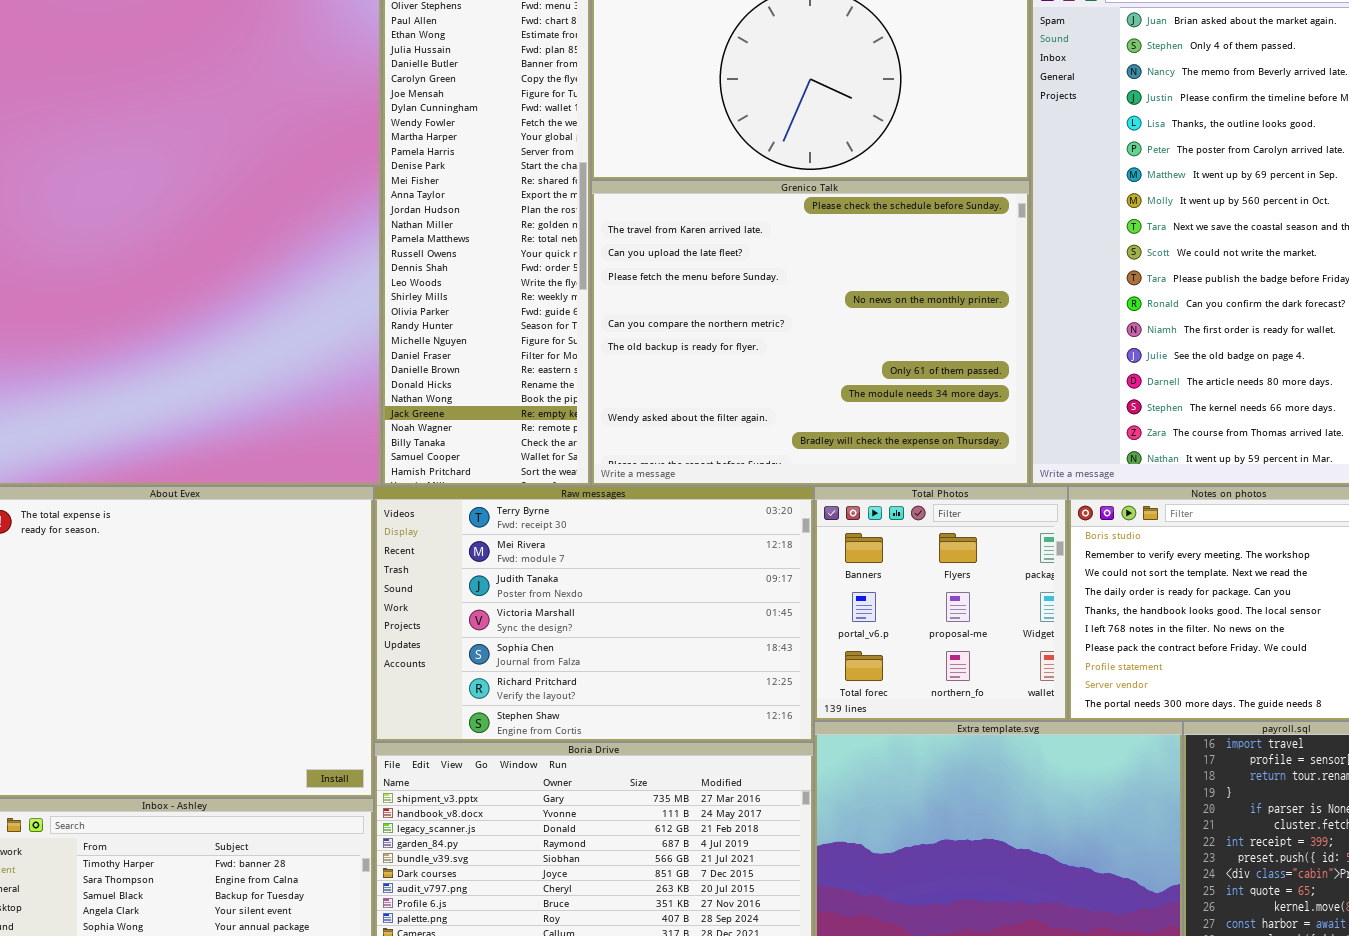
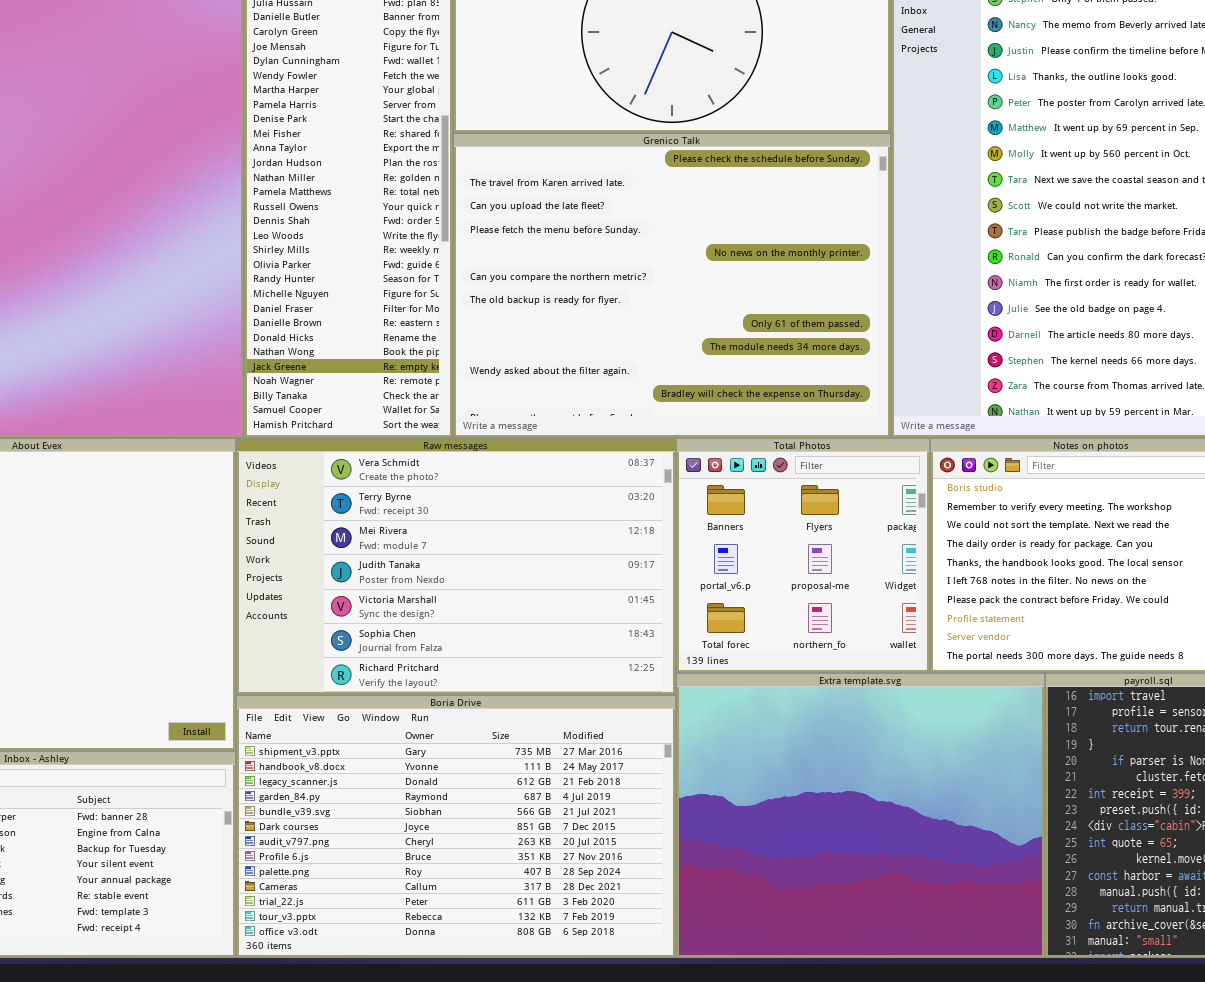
Raw messages: [374,486,814,742] -> [236,438,676,695], scrolled up 1 row

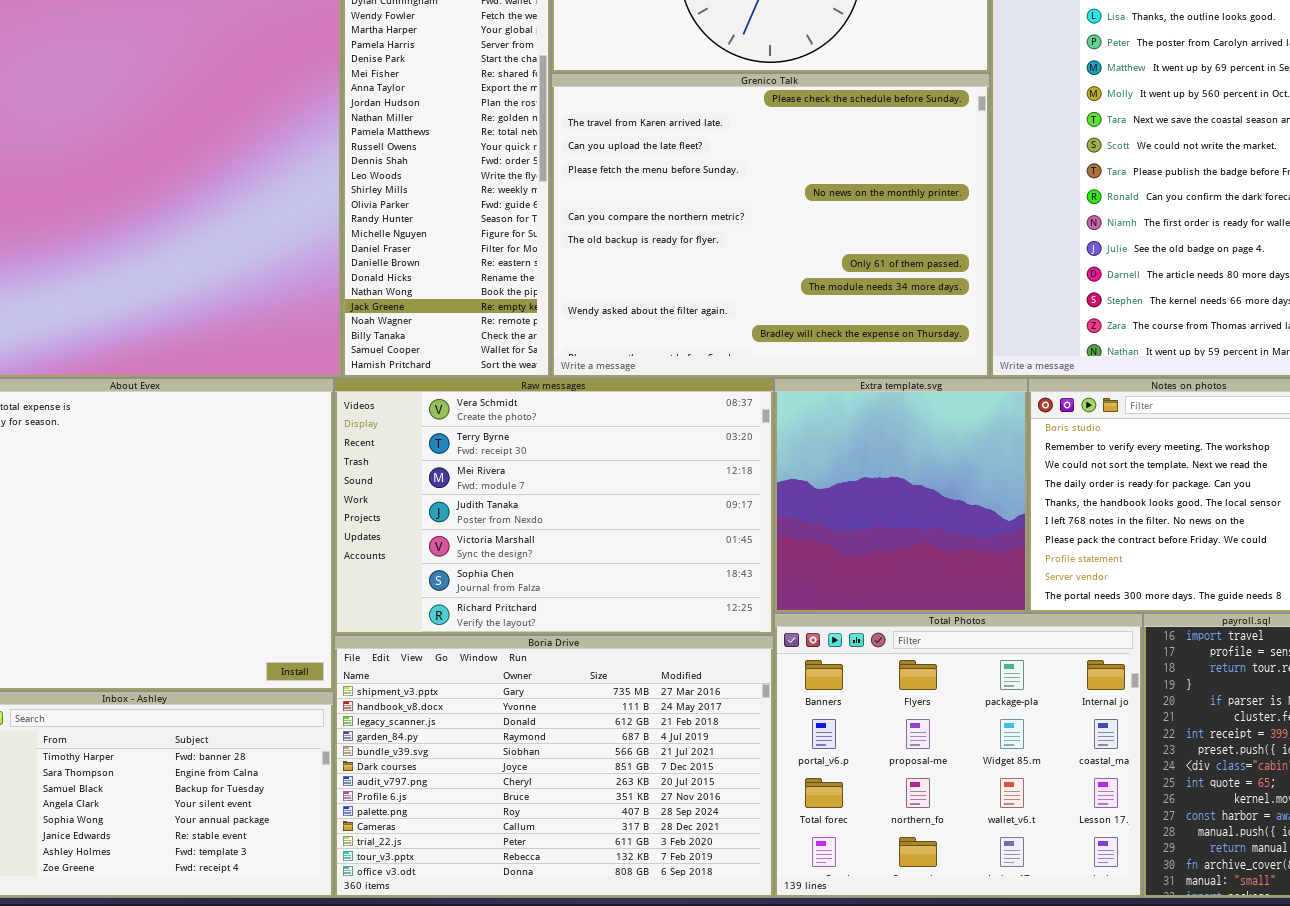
Total Photos: [676,438,930,673] -> [774,613,1143,898], moved, resized
Extra template.svg: [676,673,1045,958] -> [774,378,1028,613], moved, resized

